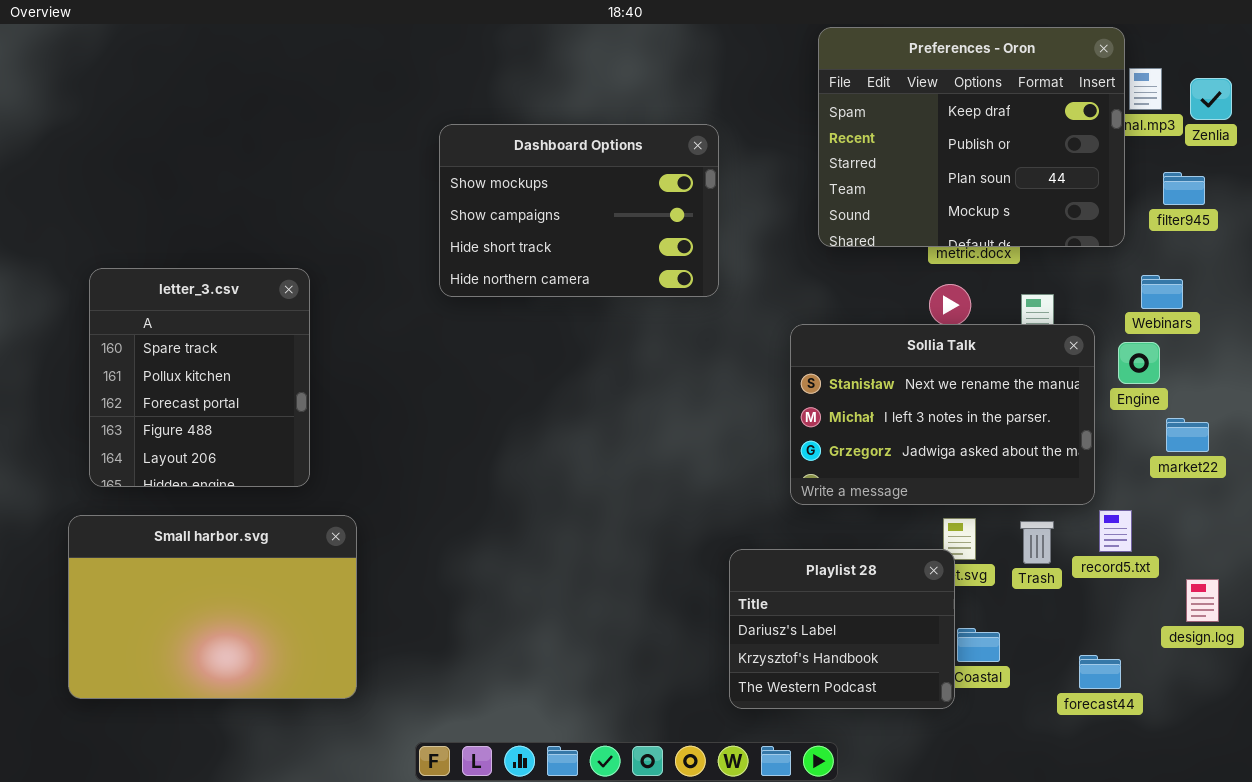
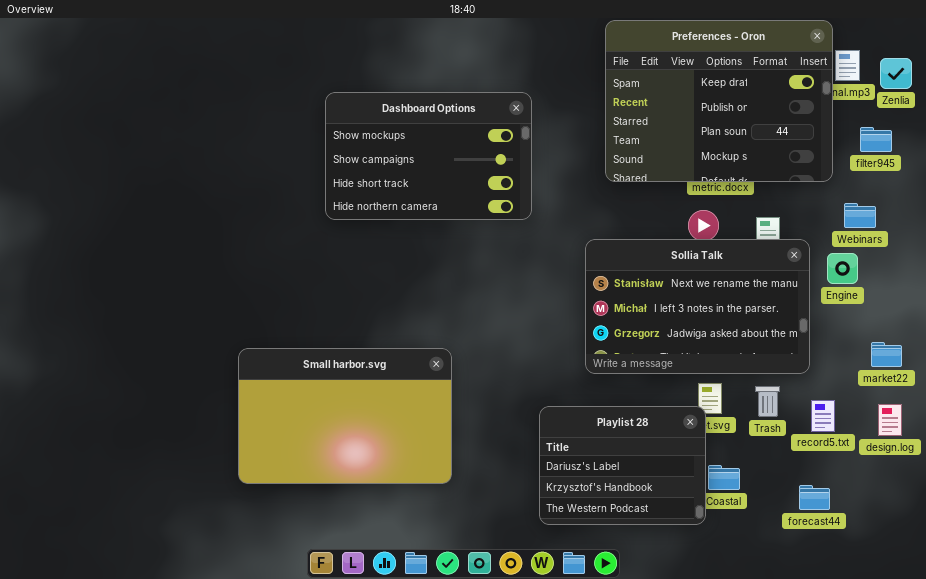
letter_3.csv: [89,268,310,487] -> none, closed
market22: [1166,418,1209,452] -> [871,342,902,367], moved
record5.txt: [1099,510,1132,552] -> [811,400,835,432], moved
Small harbor.svg: [68,515,357,699] -> [238,348,452,484], moved
design.log: [1186,579,1219,622] -> [878,404,902,436], moved

